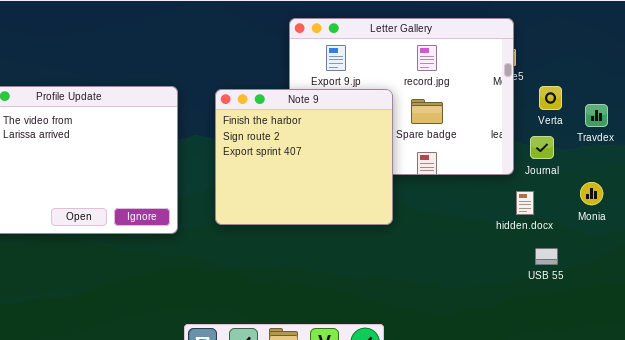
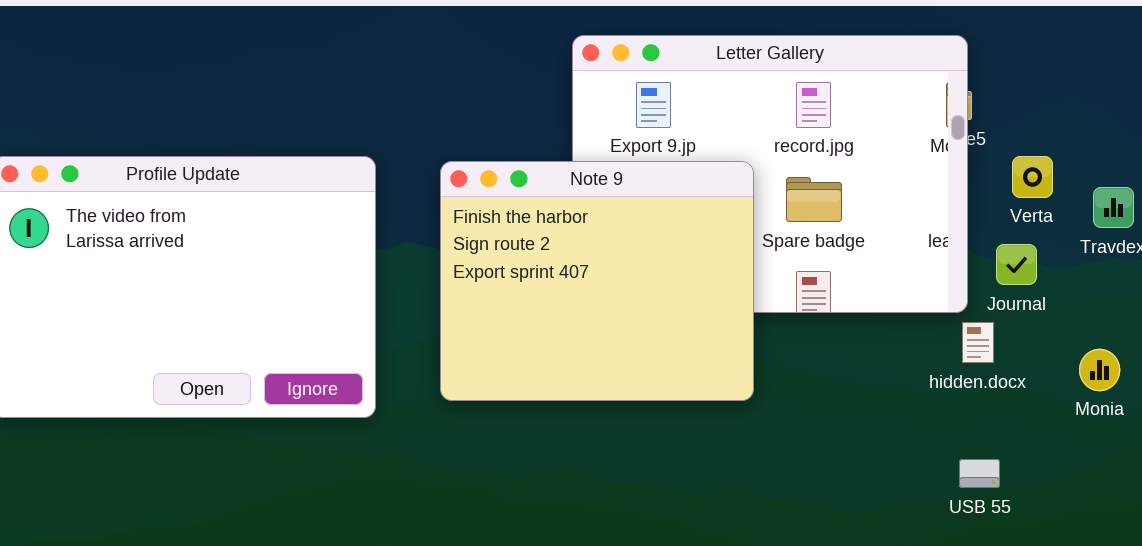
Monia: [580,182,603,205] -> [1079,349,1120,391], moved
hidden.docx: [516,191,534,215] -> [962,322,994,363], moved
USB 55: [535,248,558,265] -> [959,459,1000,488], moved

